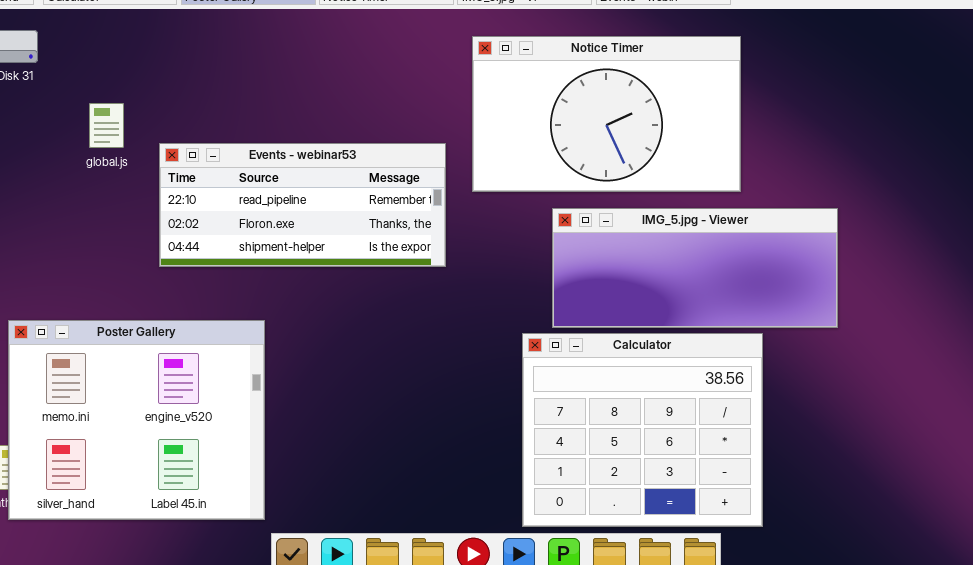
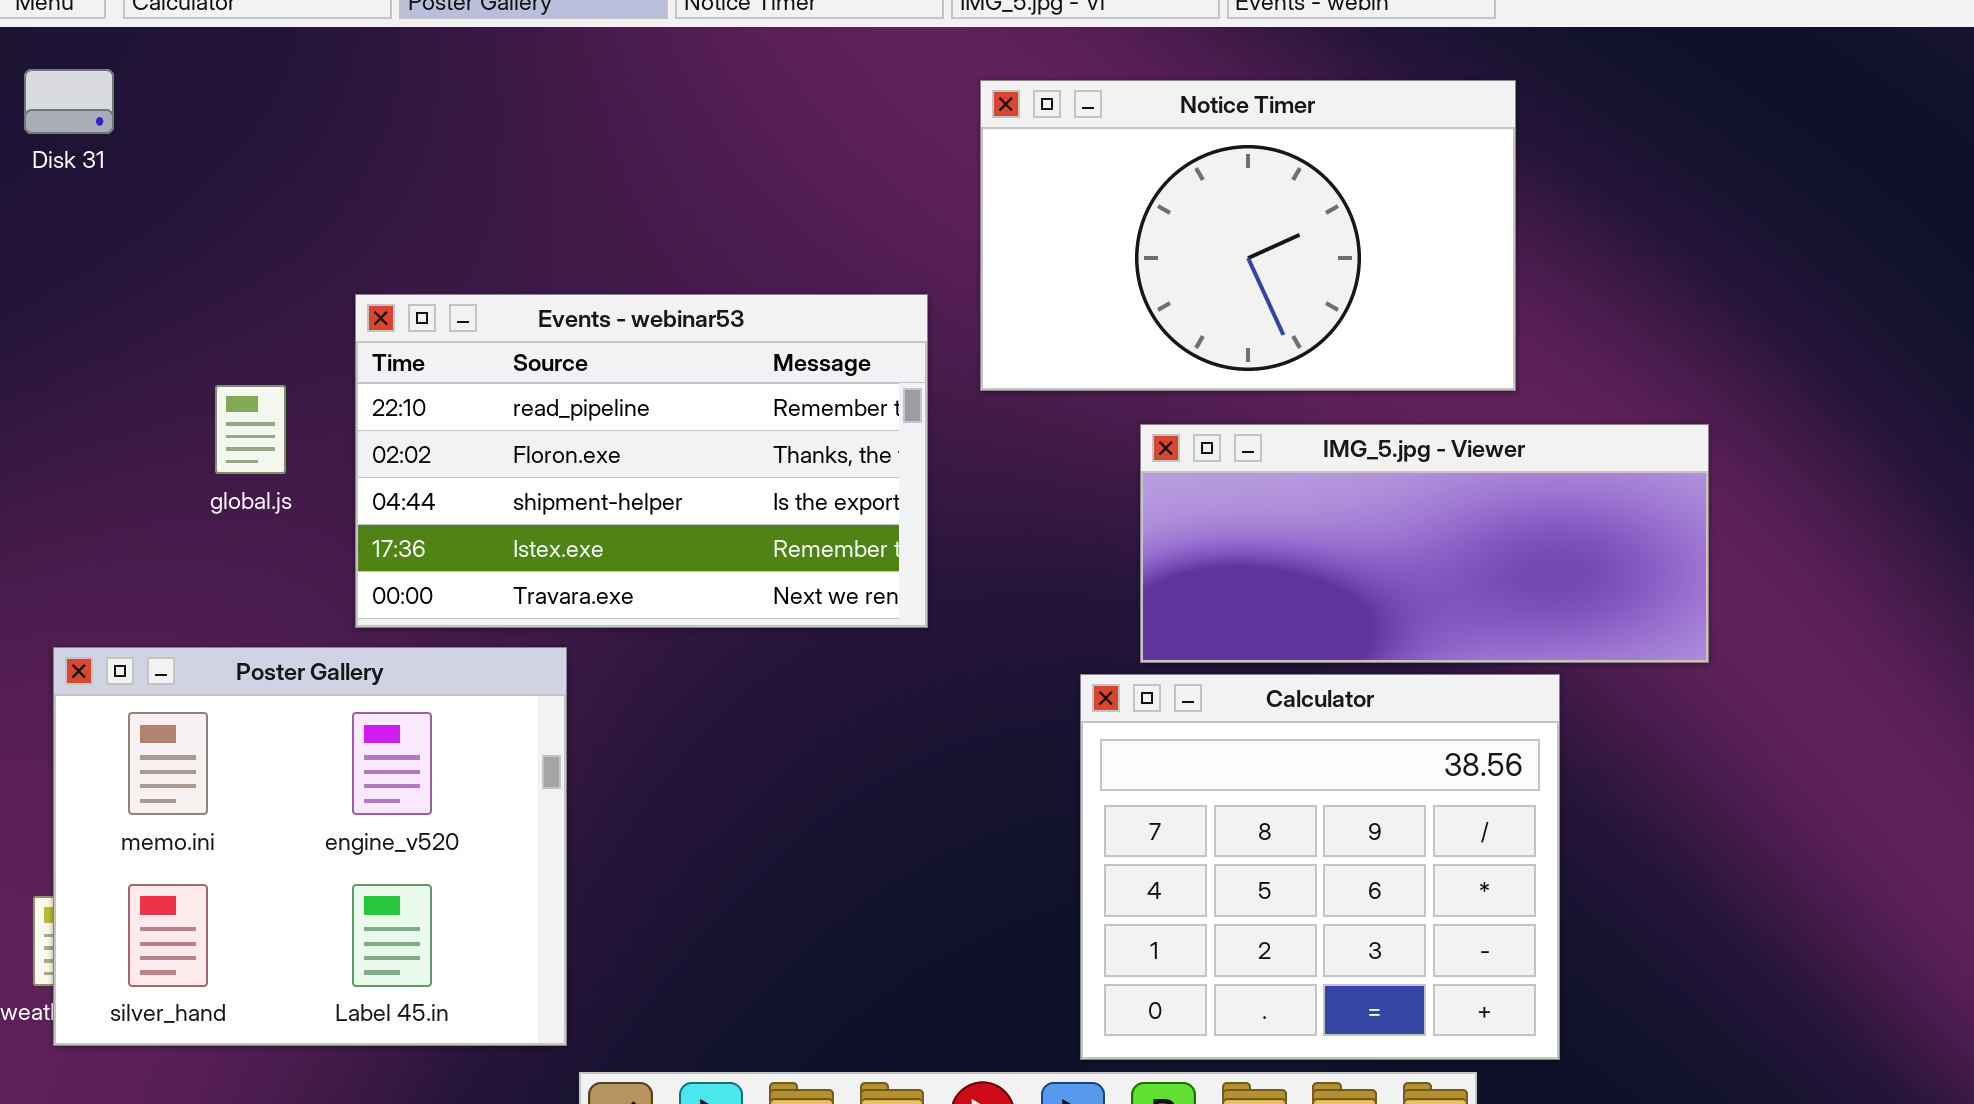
global.js: [89,103,124,148] -> [215,385,286,474], moved
Events - webinar53: [159,143,446,267] -> [355,294,928,628], resized

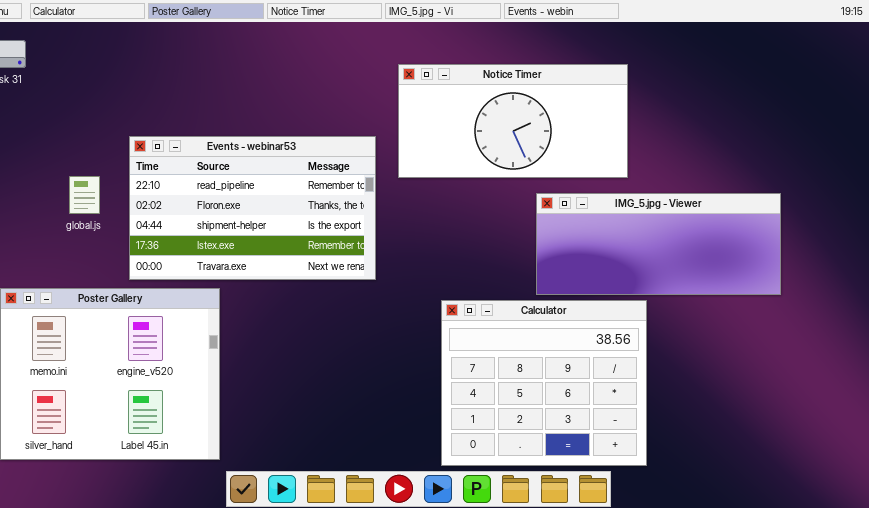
Notice Timer: [980,80,1516,391] -> [398,64,628,178], resized
IMG_5.jpg - Viewer: [1140,424,1709,663] -> [536,193,781,295], moved

